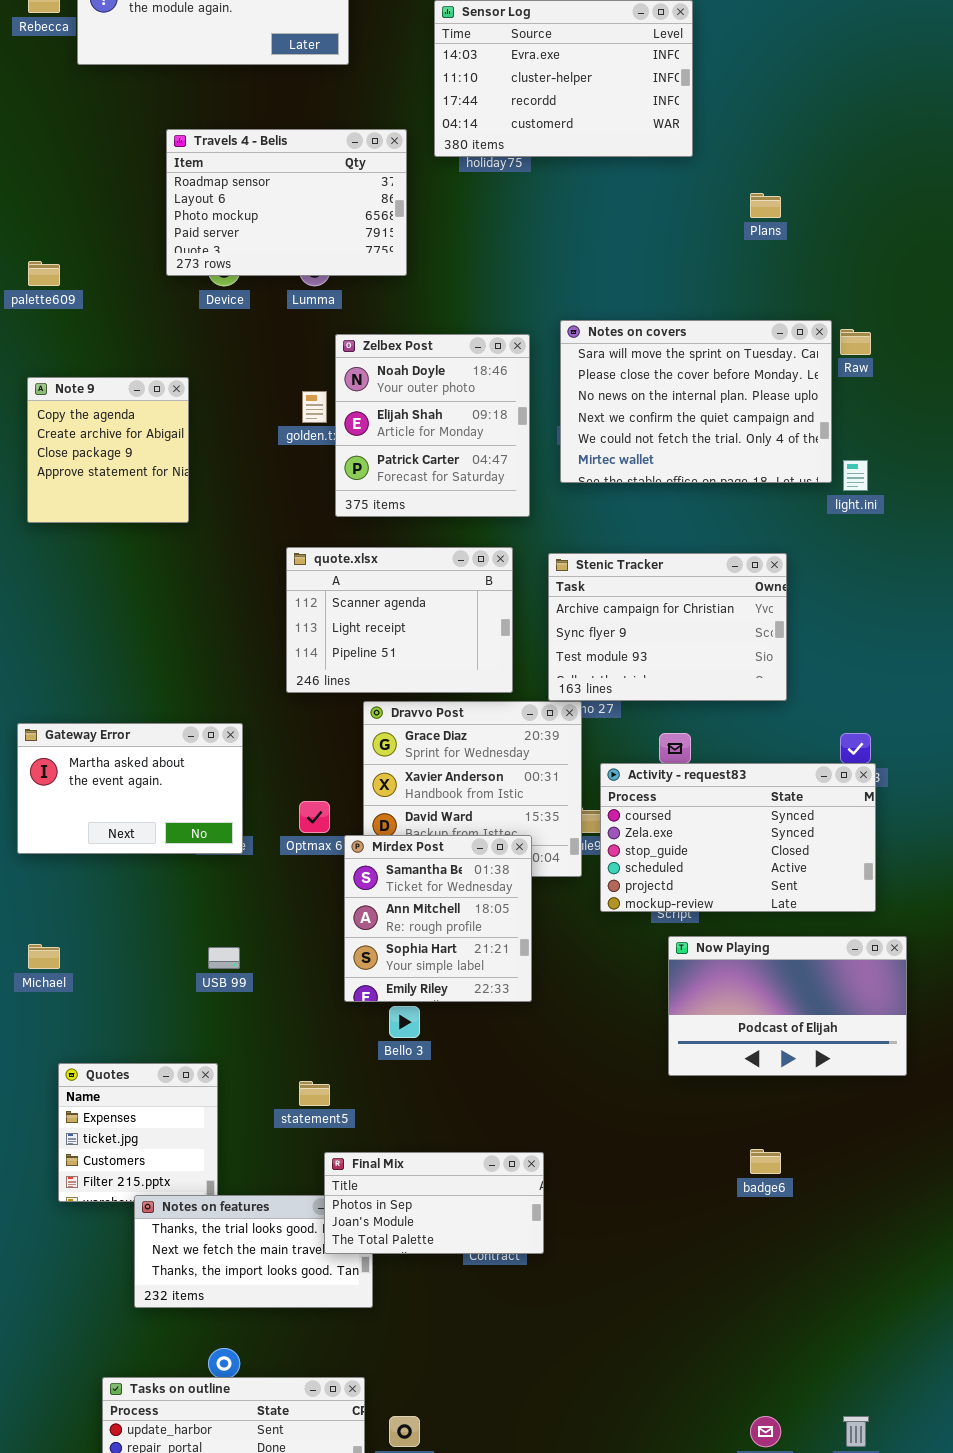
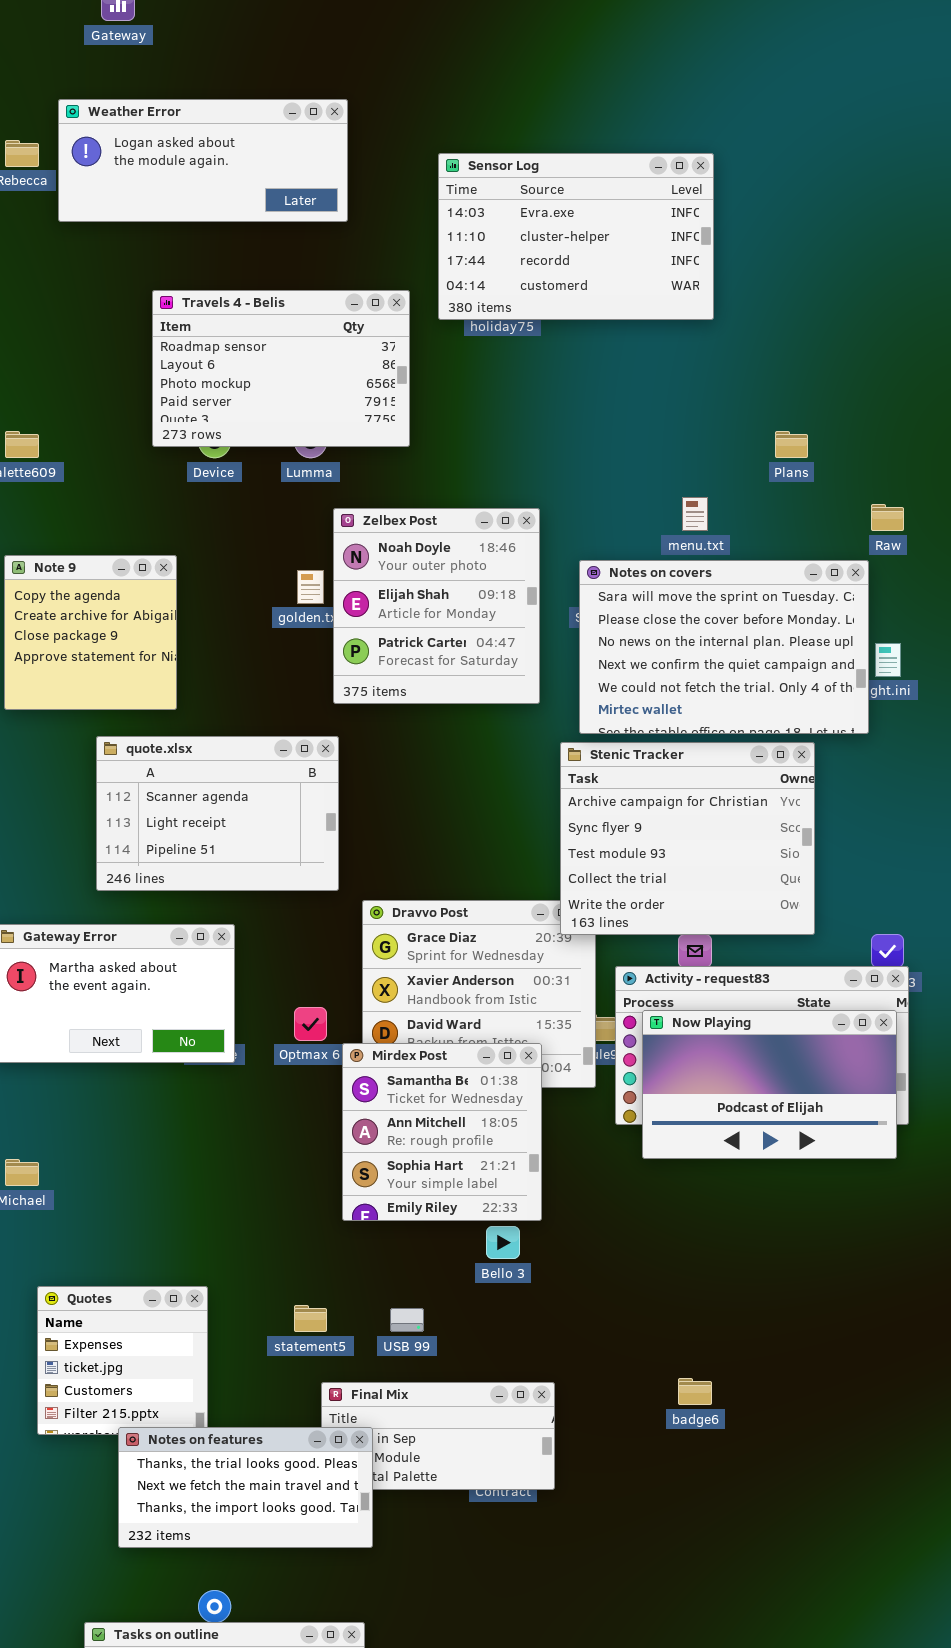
Plans: [750,193,781,218] -> [775,431,808,458], moved
Notes on covers: [560,320,832,483] -> [579,560,869,734], moved
quote.xlsx: [286,547,513,693] -> [96,736,339,891], moved
Stenic Tracker: [548,553,787,701] -> [560,742,815,935], resized
Now Playing: [668,936,907,1076] -> [642,1010,897,1159], moved
USB 99: [208,947,240,969] -> [390,1308,424,1332], moved
Bello 3: [389,1006,420,1038] -> [486,1226,520,1259], moved
badge6: [750,1149,781,1174] -> [678,1378,712,1405], moved
Notes on features: [134,1195,373,1308] -> [118,1427,373,1548], raised

